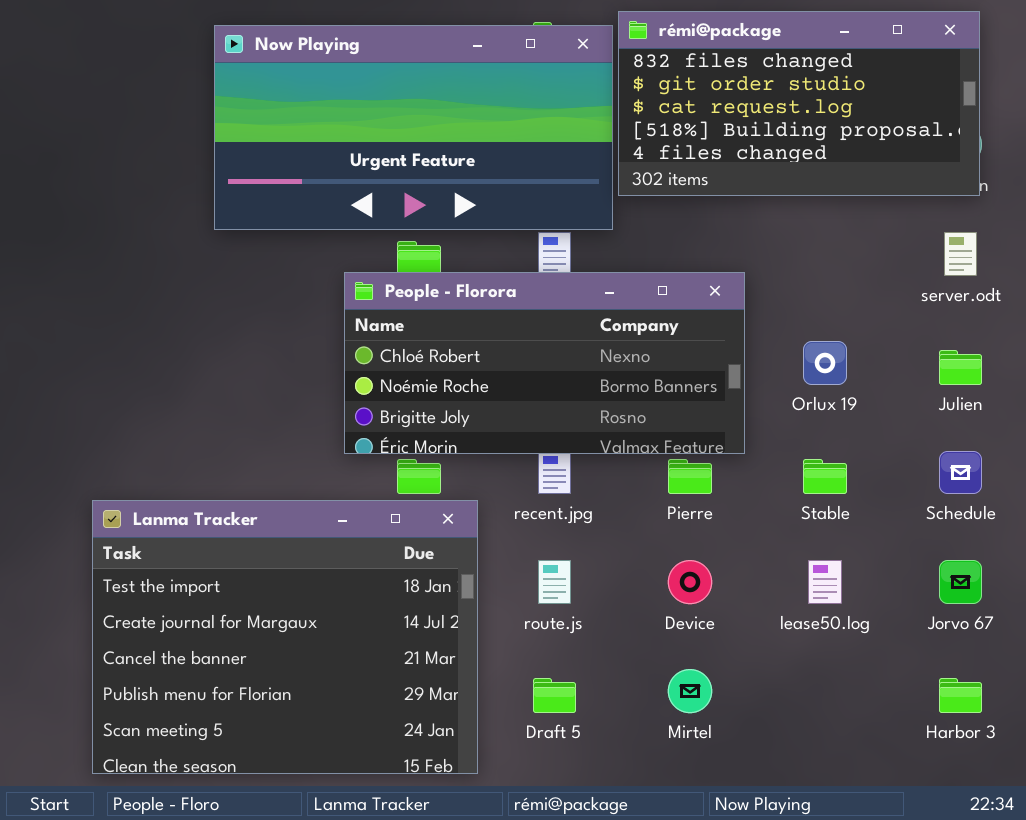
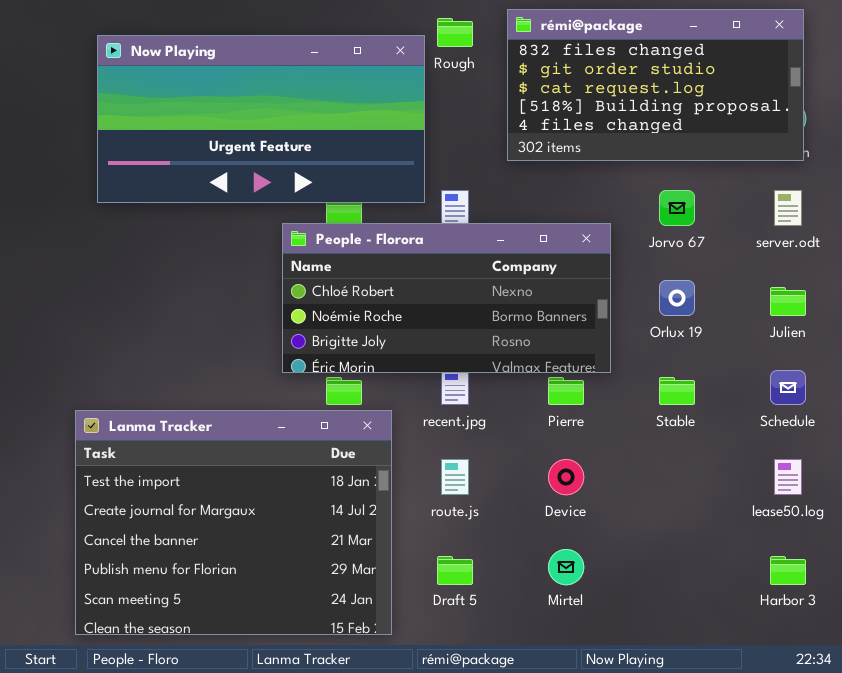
Now Playing: [214,25,613,230] -> [97,35,425,203], moved
lease50.log: [808,560,842,604] -> [774,459,802,495], moved
Jorvo 67: [939,560,982,604] -> [659,190,695,226], moved

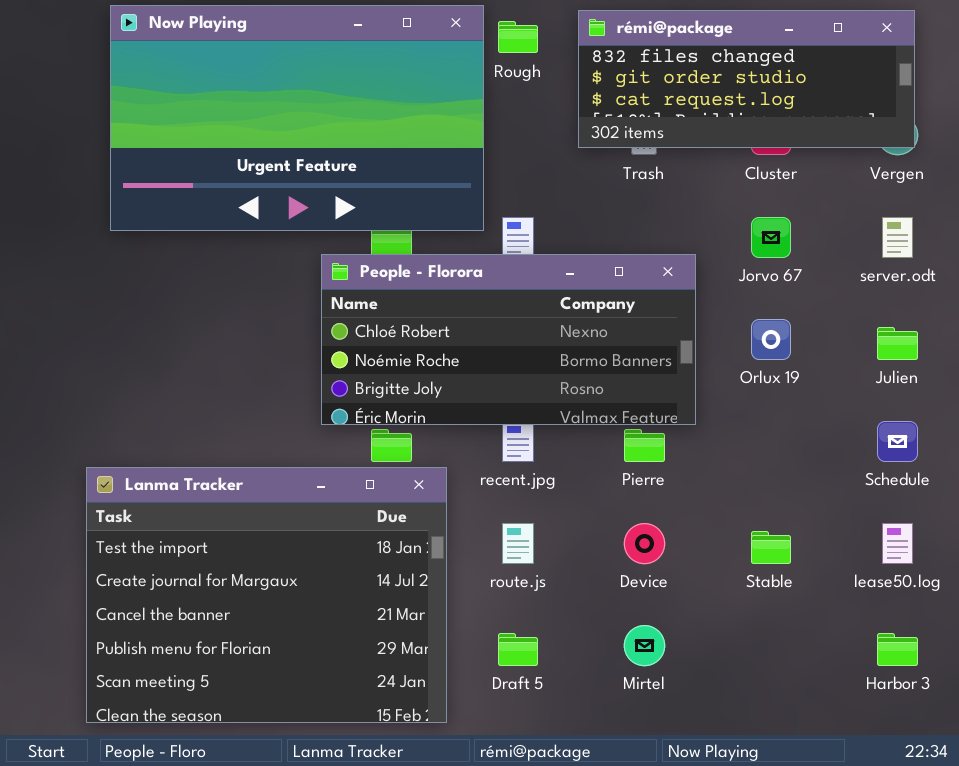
rémi@package: [507,9,804,161] -> [578,10,915,148], resized
Now Playing: [97,35,425,203] -> [110,5,484,231], resized
Stable: [659,377,695,405] -> [751,531,791,564], moved

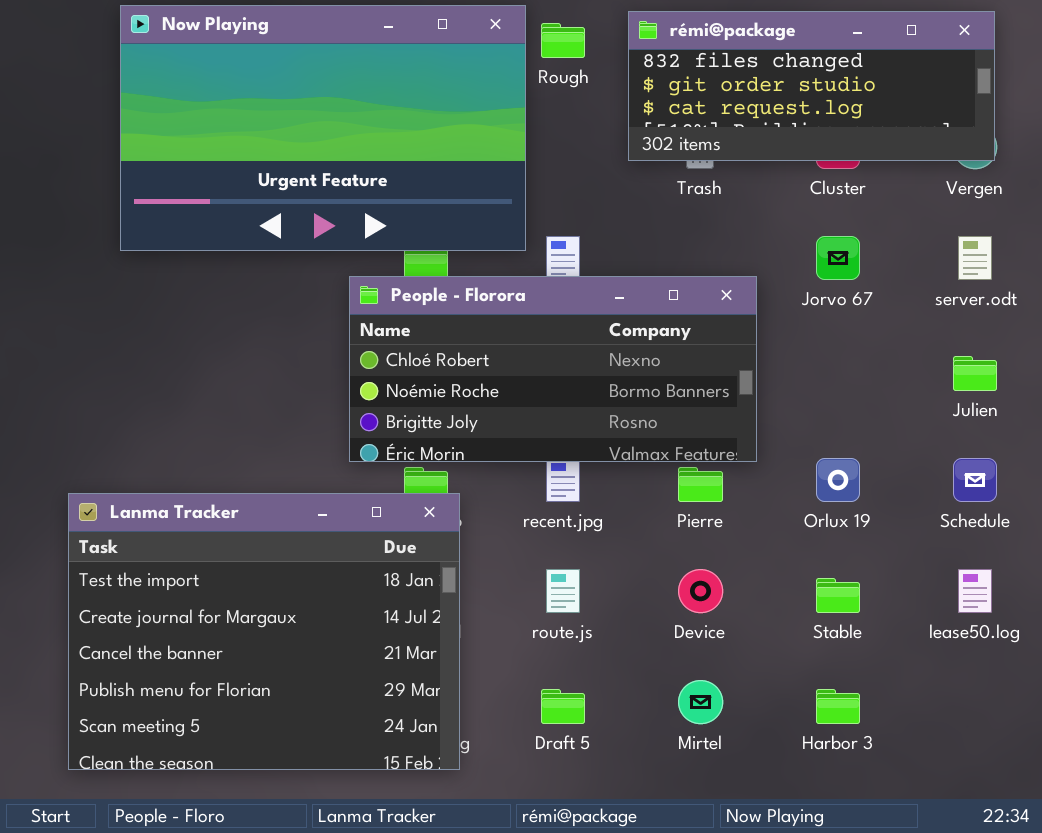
Orlux 19: [751,319,791,360] -> [816,458,860,502], moved
Lanma Tracker: [86,467,447,723] -> [68,493,460,770], moved
Harbor 3: [877,633,918,666] -> [816,689,860,724], moved

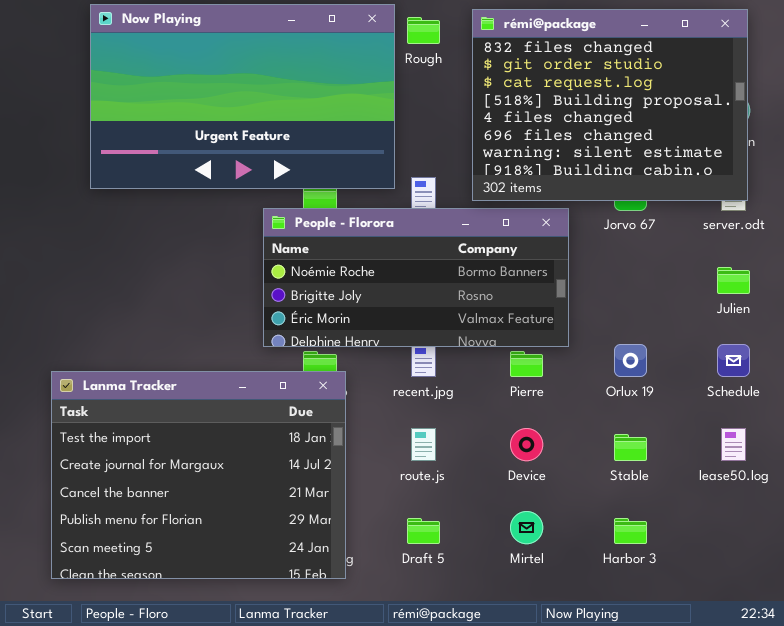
rémi@package: [628,11,995,161] -> [472,9,748,201], resized
People - Florora: [349,276,757,462] -> [263,208,569,347], scrolled down 1 row

